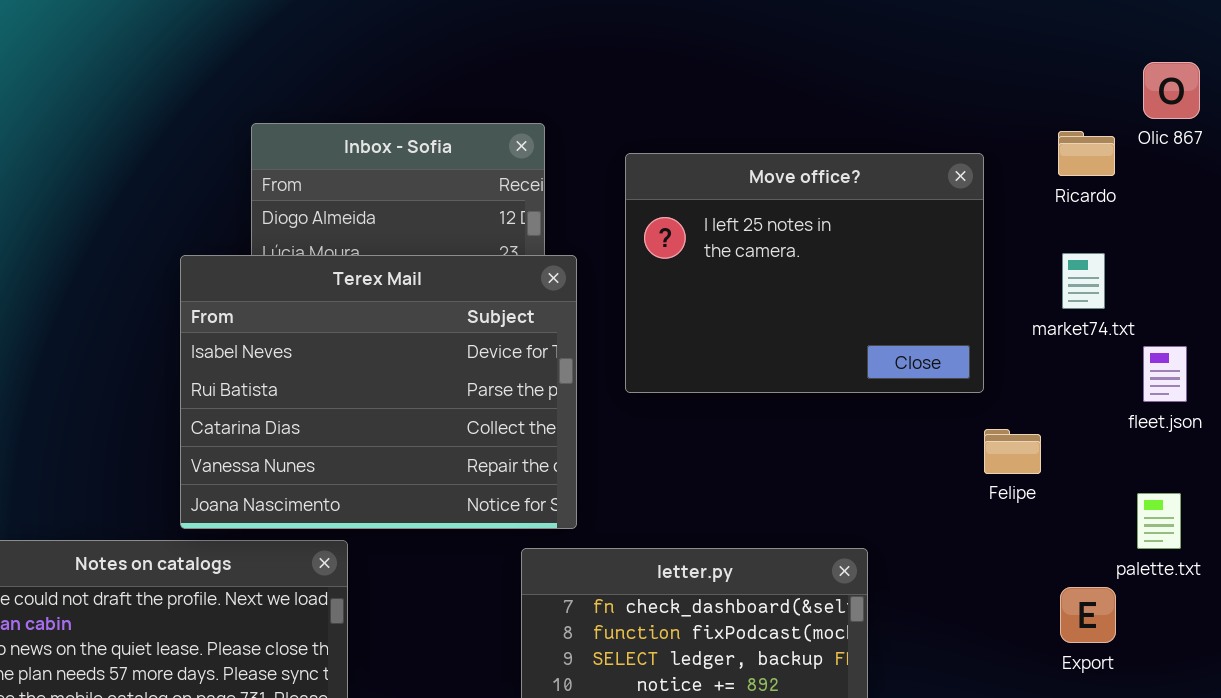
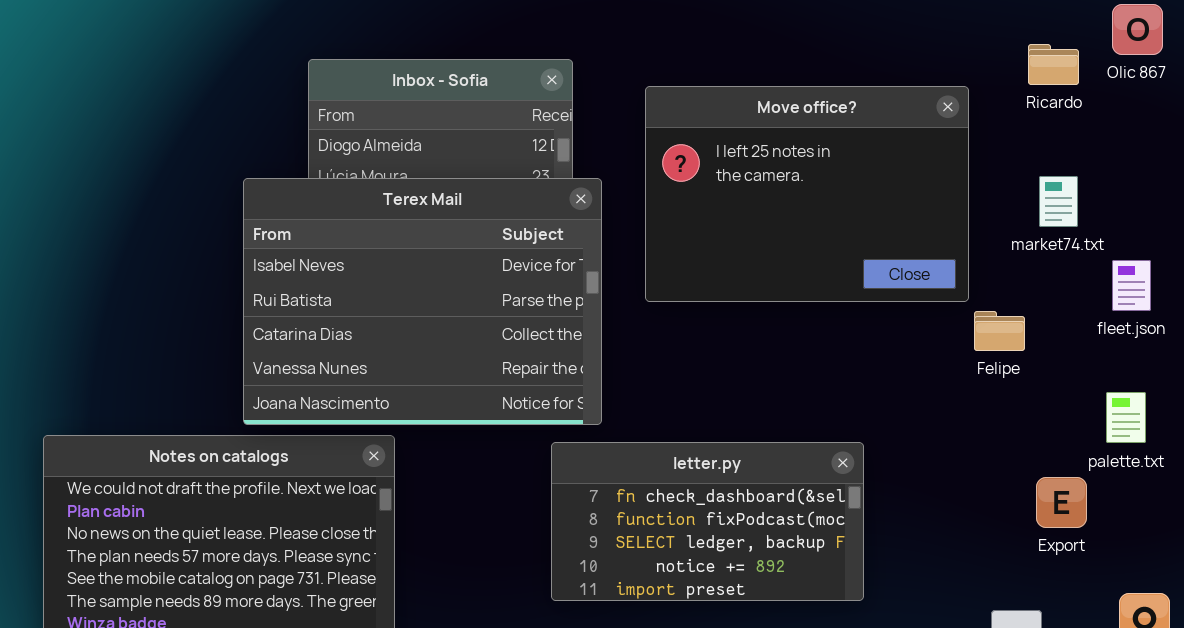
Ricardo: [1058,131,1115,176] -> [1028,44,1079,85], moved
Felipe: [984,429,1041,474] -> [974,311,1025,351], moved

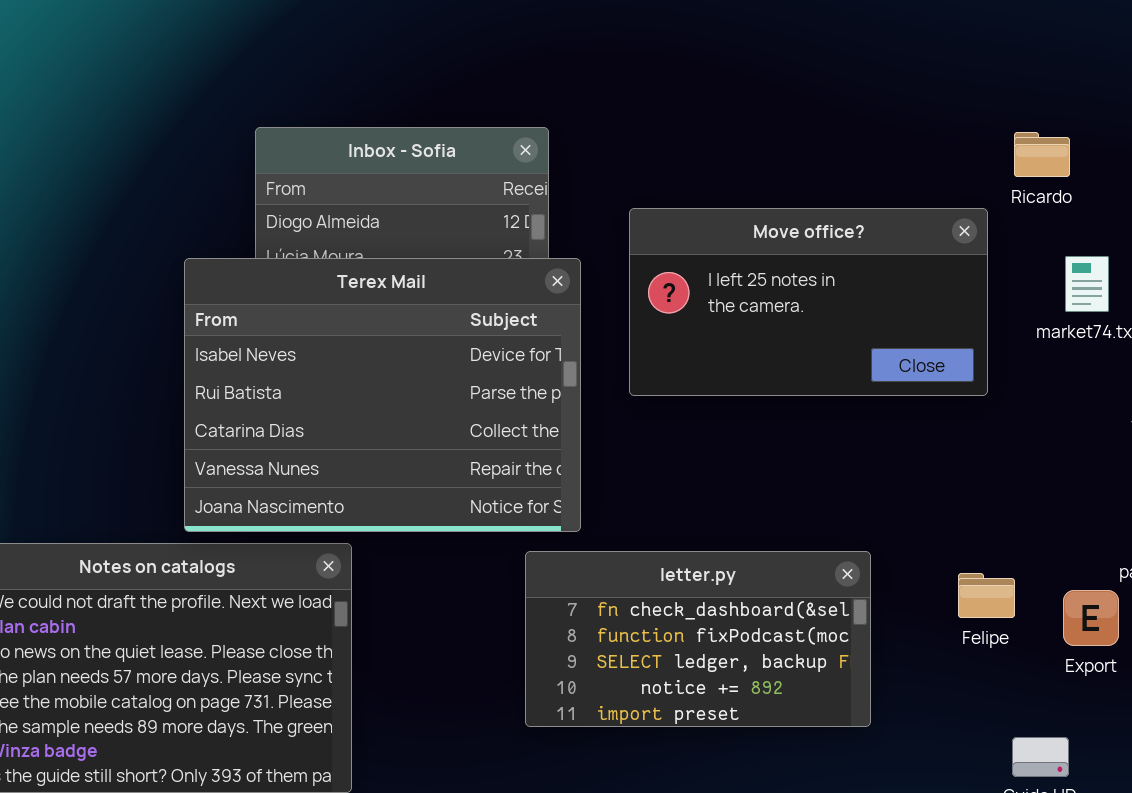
Ricardo: [1028,44,1079,85] -> [1014,132,1070,177], moved
Move office?: [645,86,969,302] -> [629,208,988,396], resized
Felipe: [974,311,1025,351] -> [958,573,1015,618], moved

